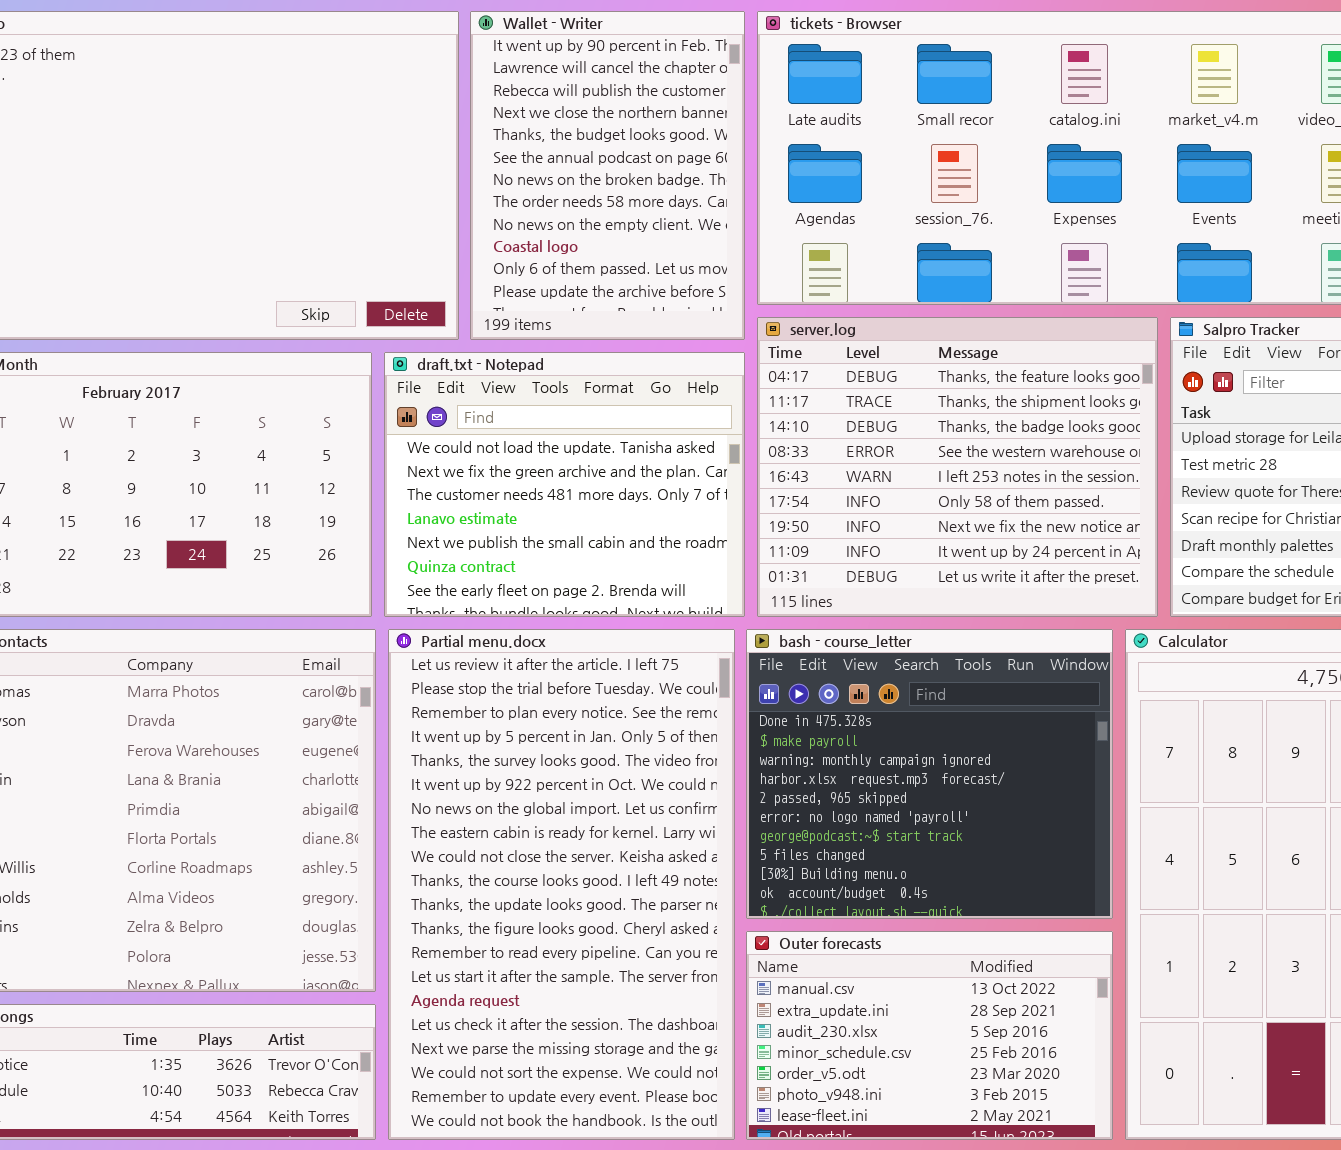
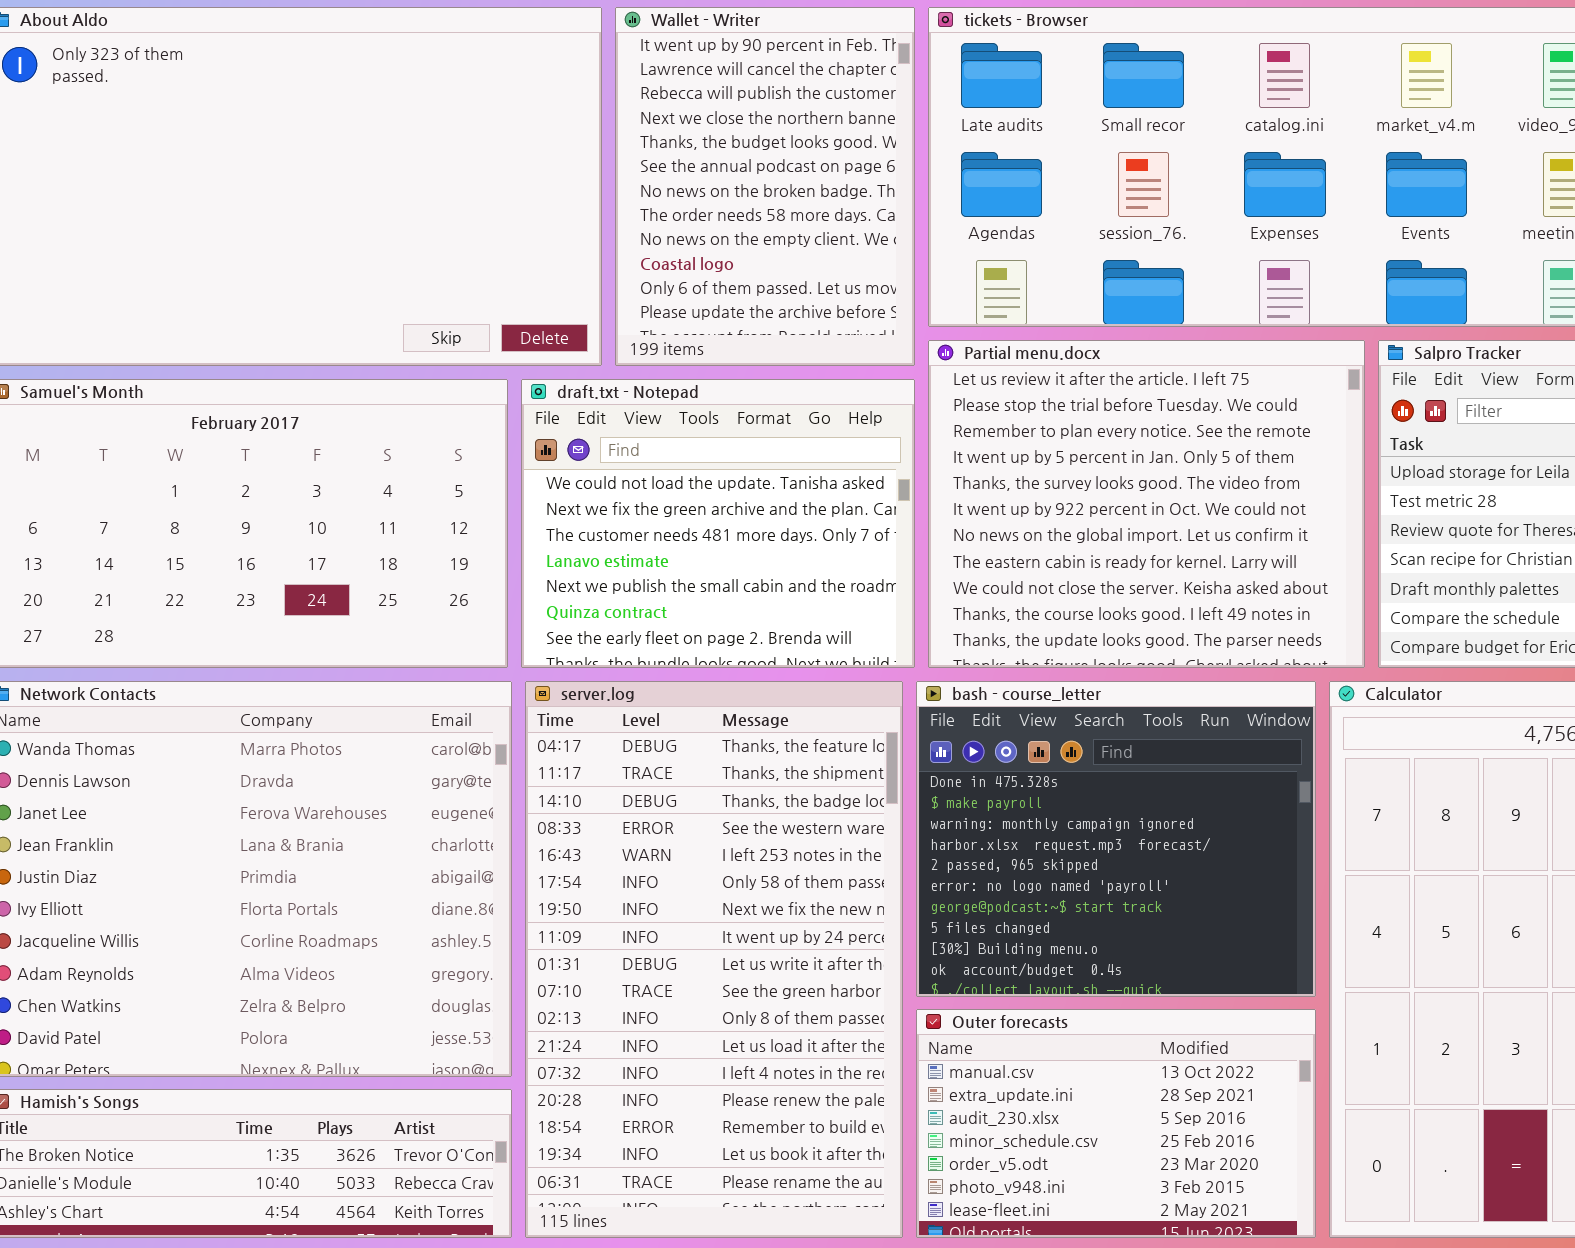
server.log: [757,317,1158,617] -> [525,681,903,1238], moved, resized
Partial menu.docx: [388,629,735,1140] -> [928,340,1365,668], moved, resized

